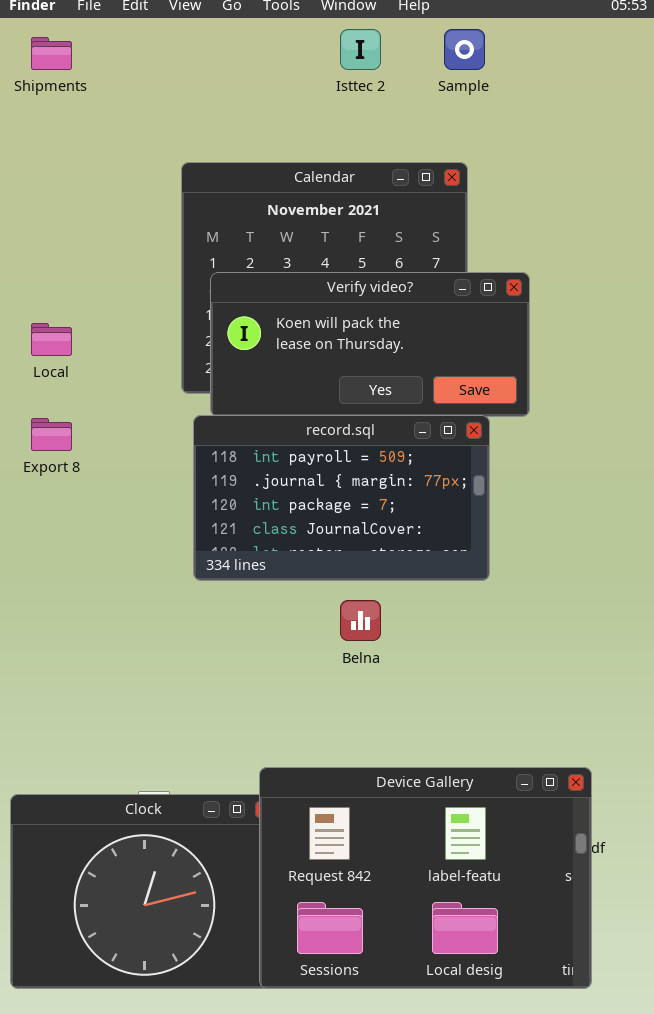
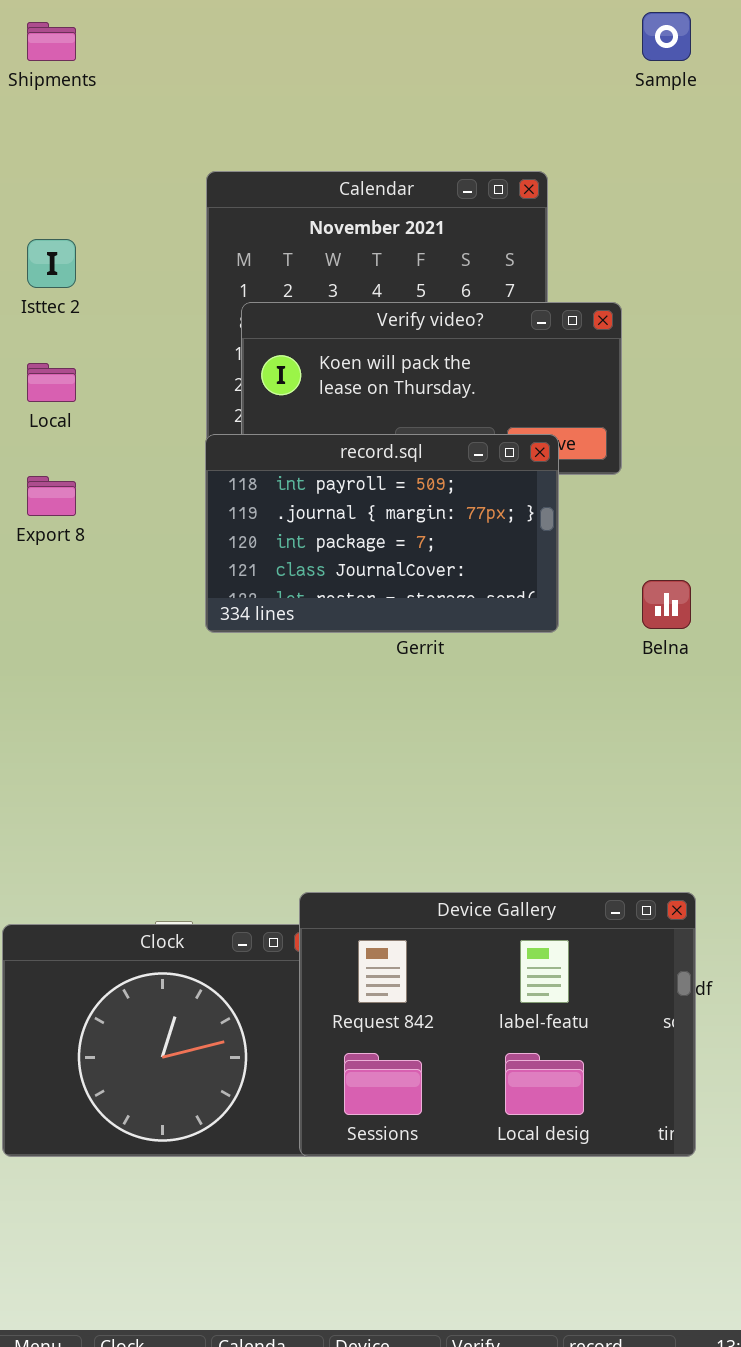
Isttec 2: [340,29,381,70] -> [27,239,76,288], moved
Sample: [444,29,485,70] -> [642,12,691,61], moved
record.sql: [193,415,490,581] -> [205,434,559,633], moved
Belna: [340,600,381,641] -> [642,580,691,629], moved

